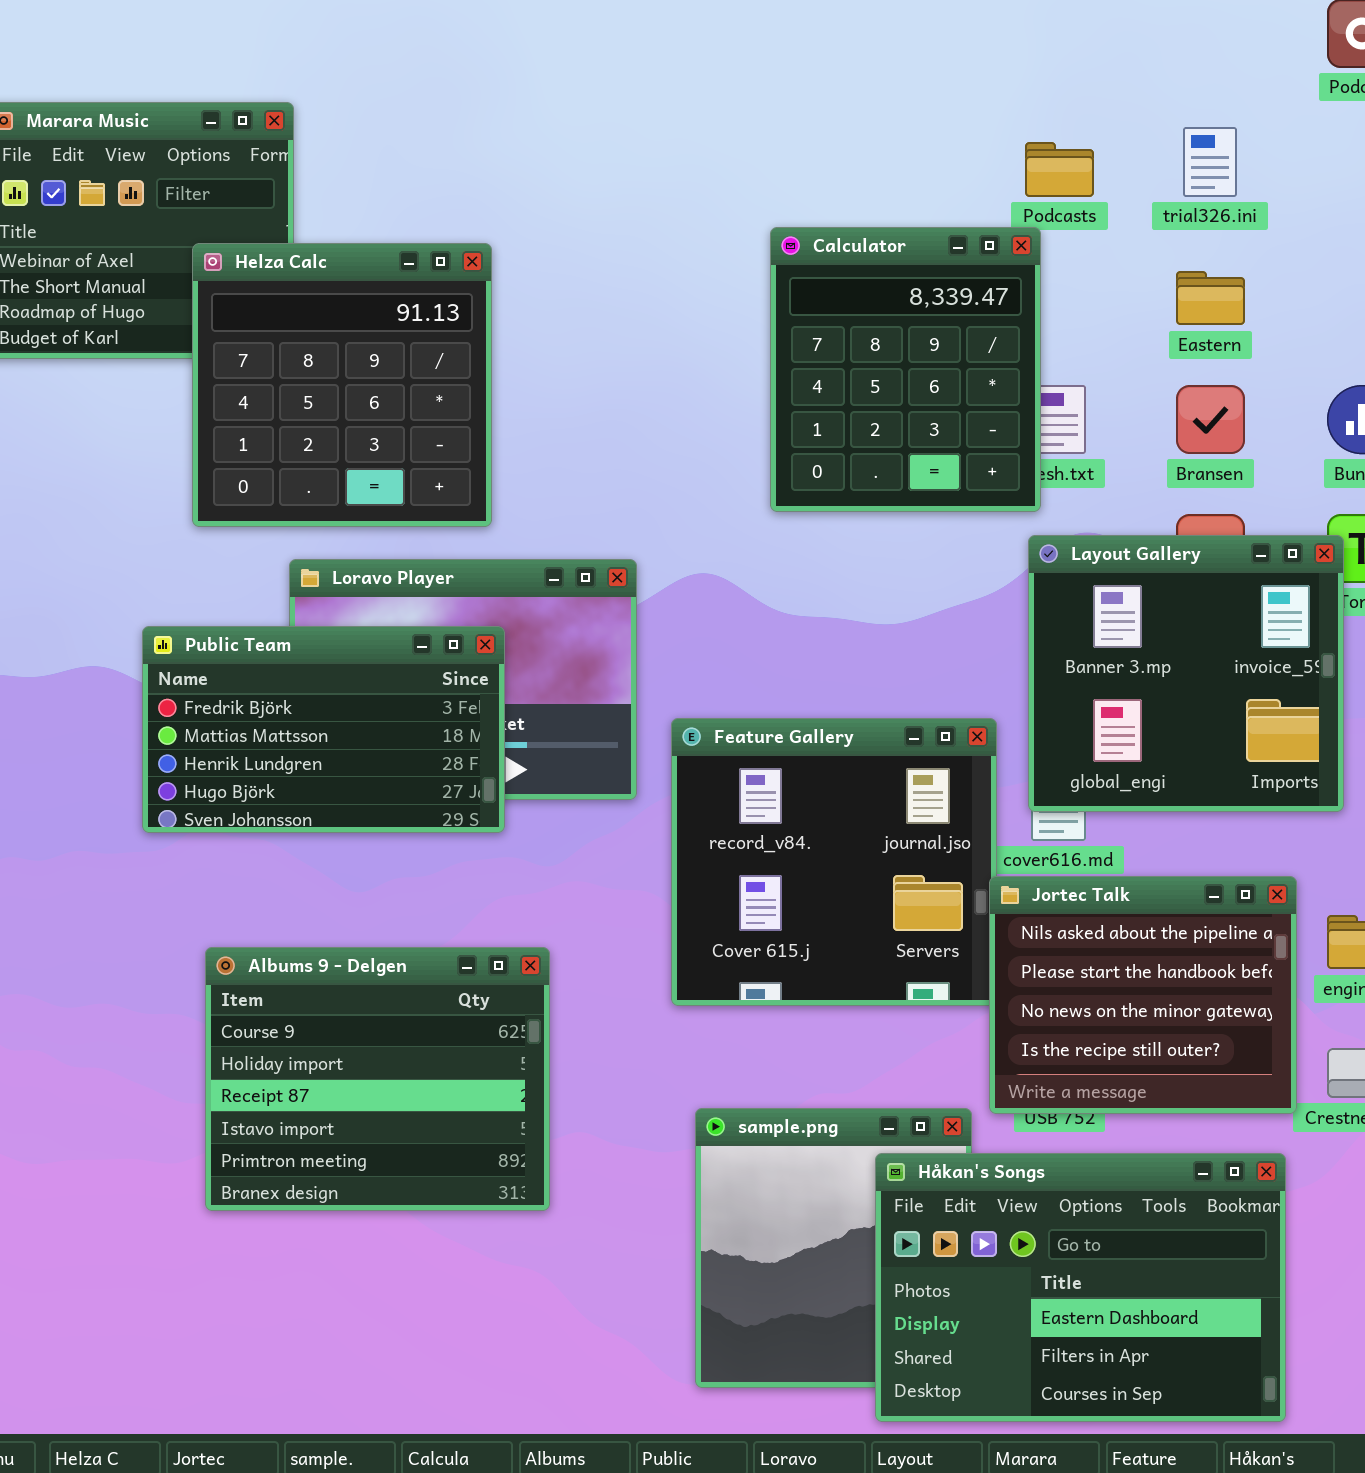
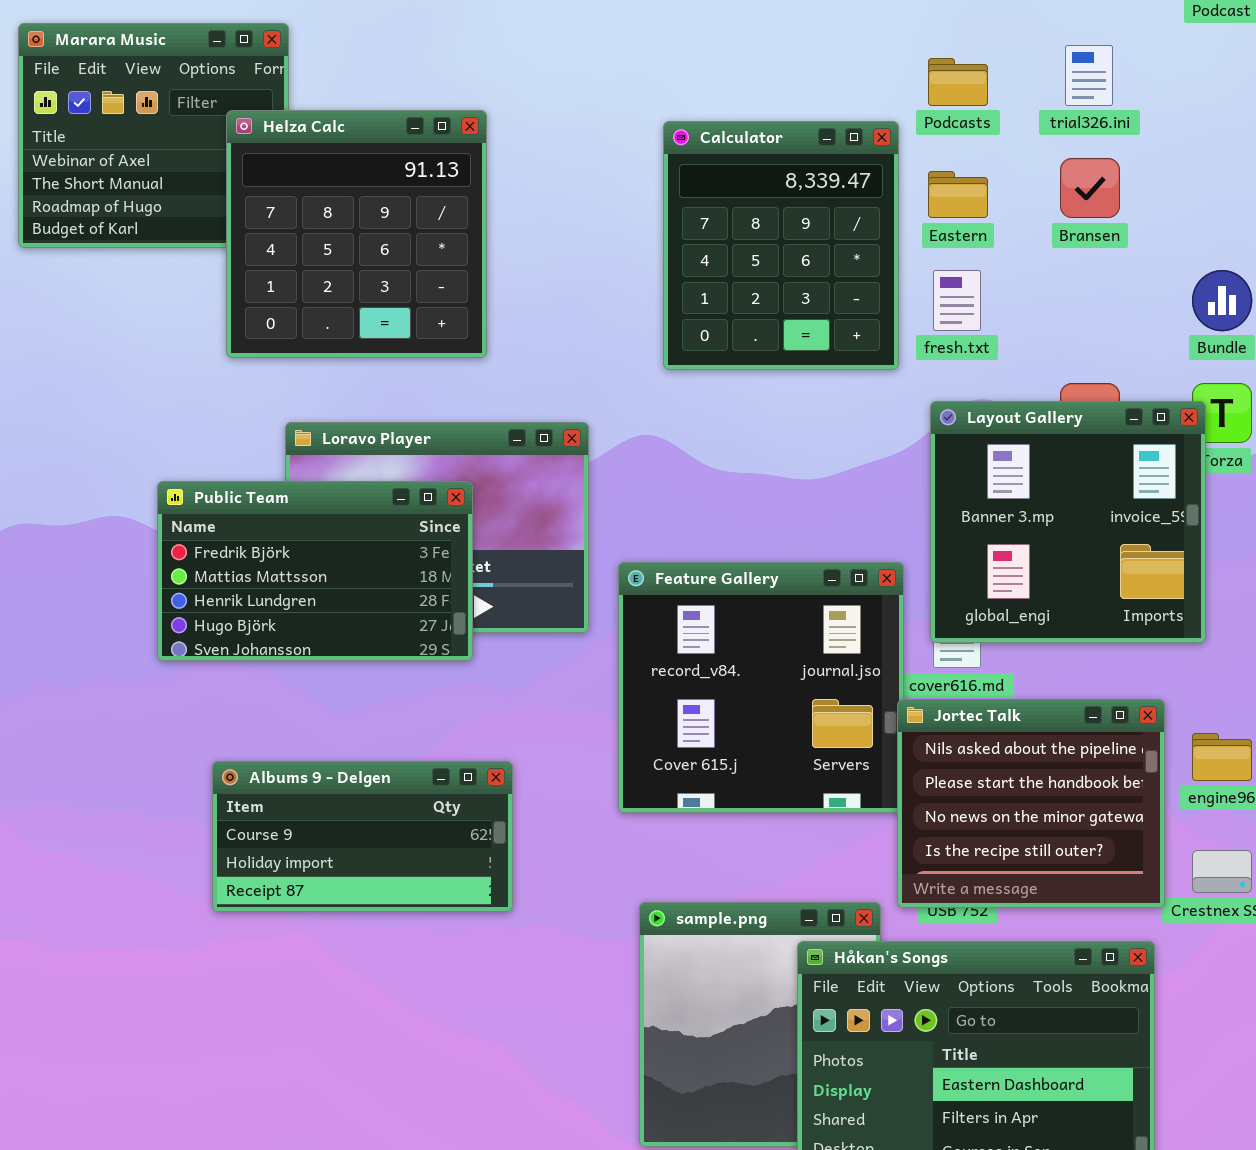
Calculator: [770,227,1041,512] -> [663,121,899,370], moved
Helza Calc: [192,243,492,527] -> [226,110,487,358], moved
Eastern: [1176,271,1245,325] -> [928,171,988,218], moved
Bransen: [1176,385,1245,454] -> [1060,158,1120,218], moved
Albums 9 - Delgen: [205,947,550,1211] -> [212,761,513,912], resized

